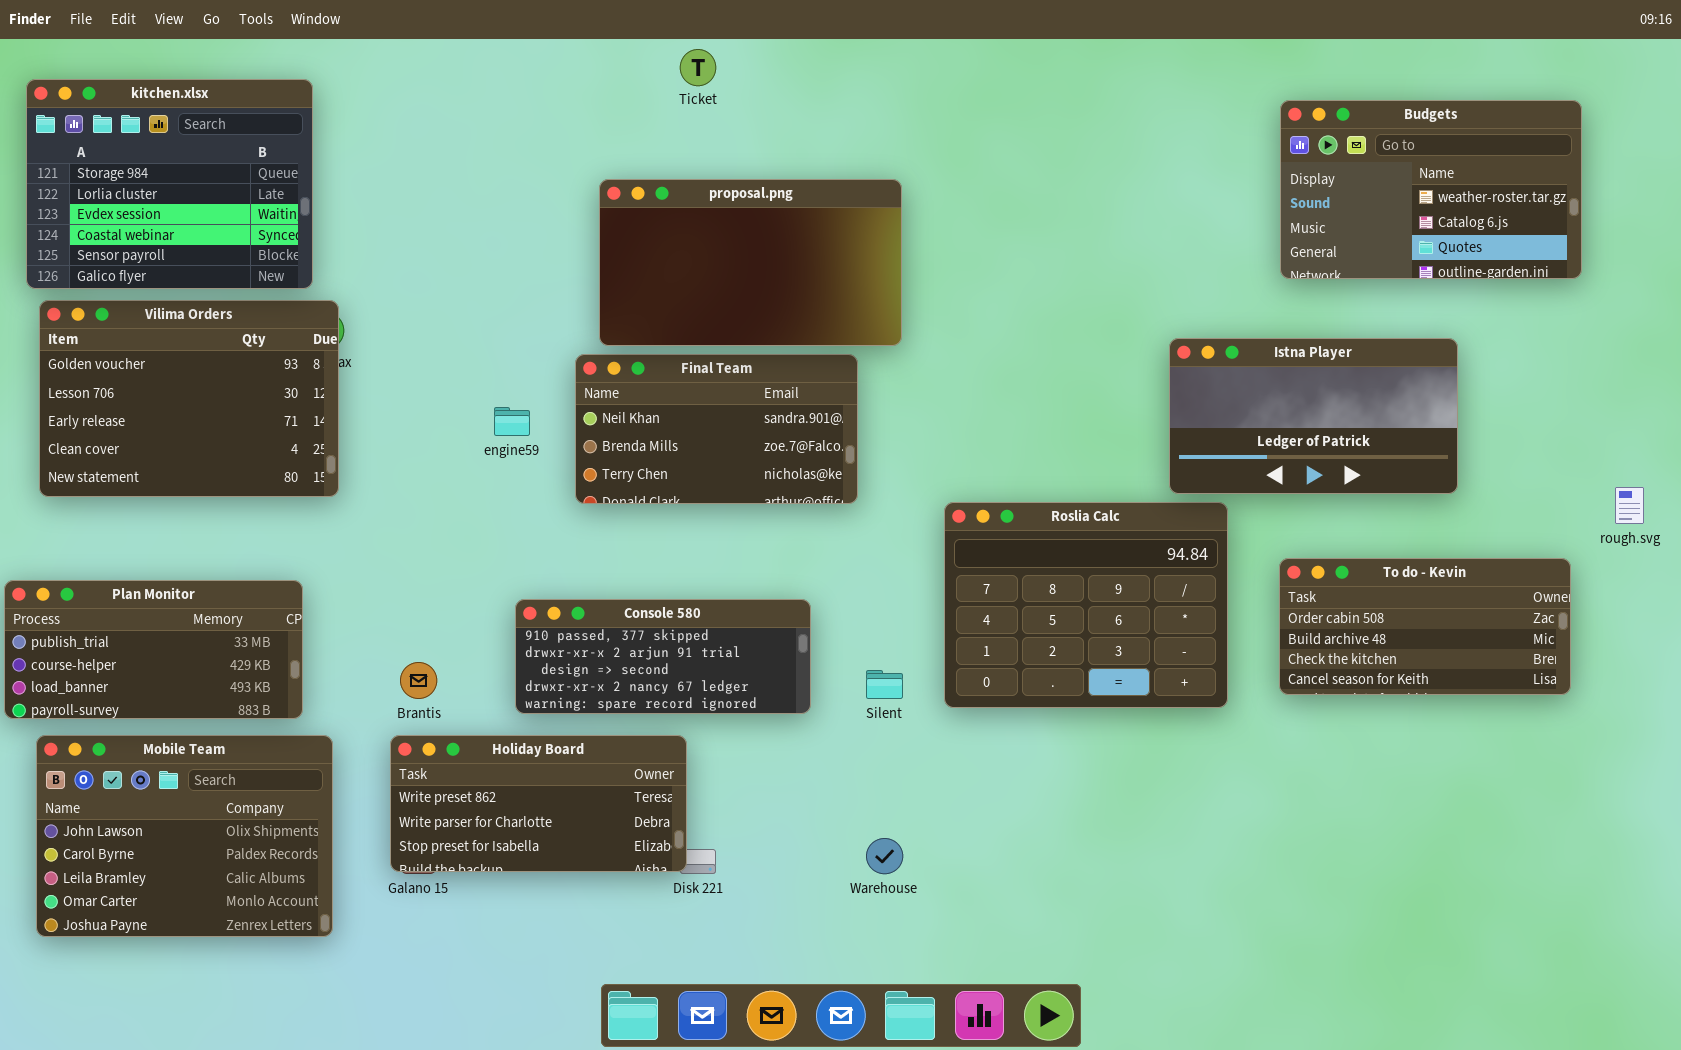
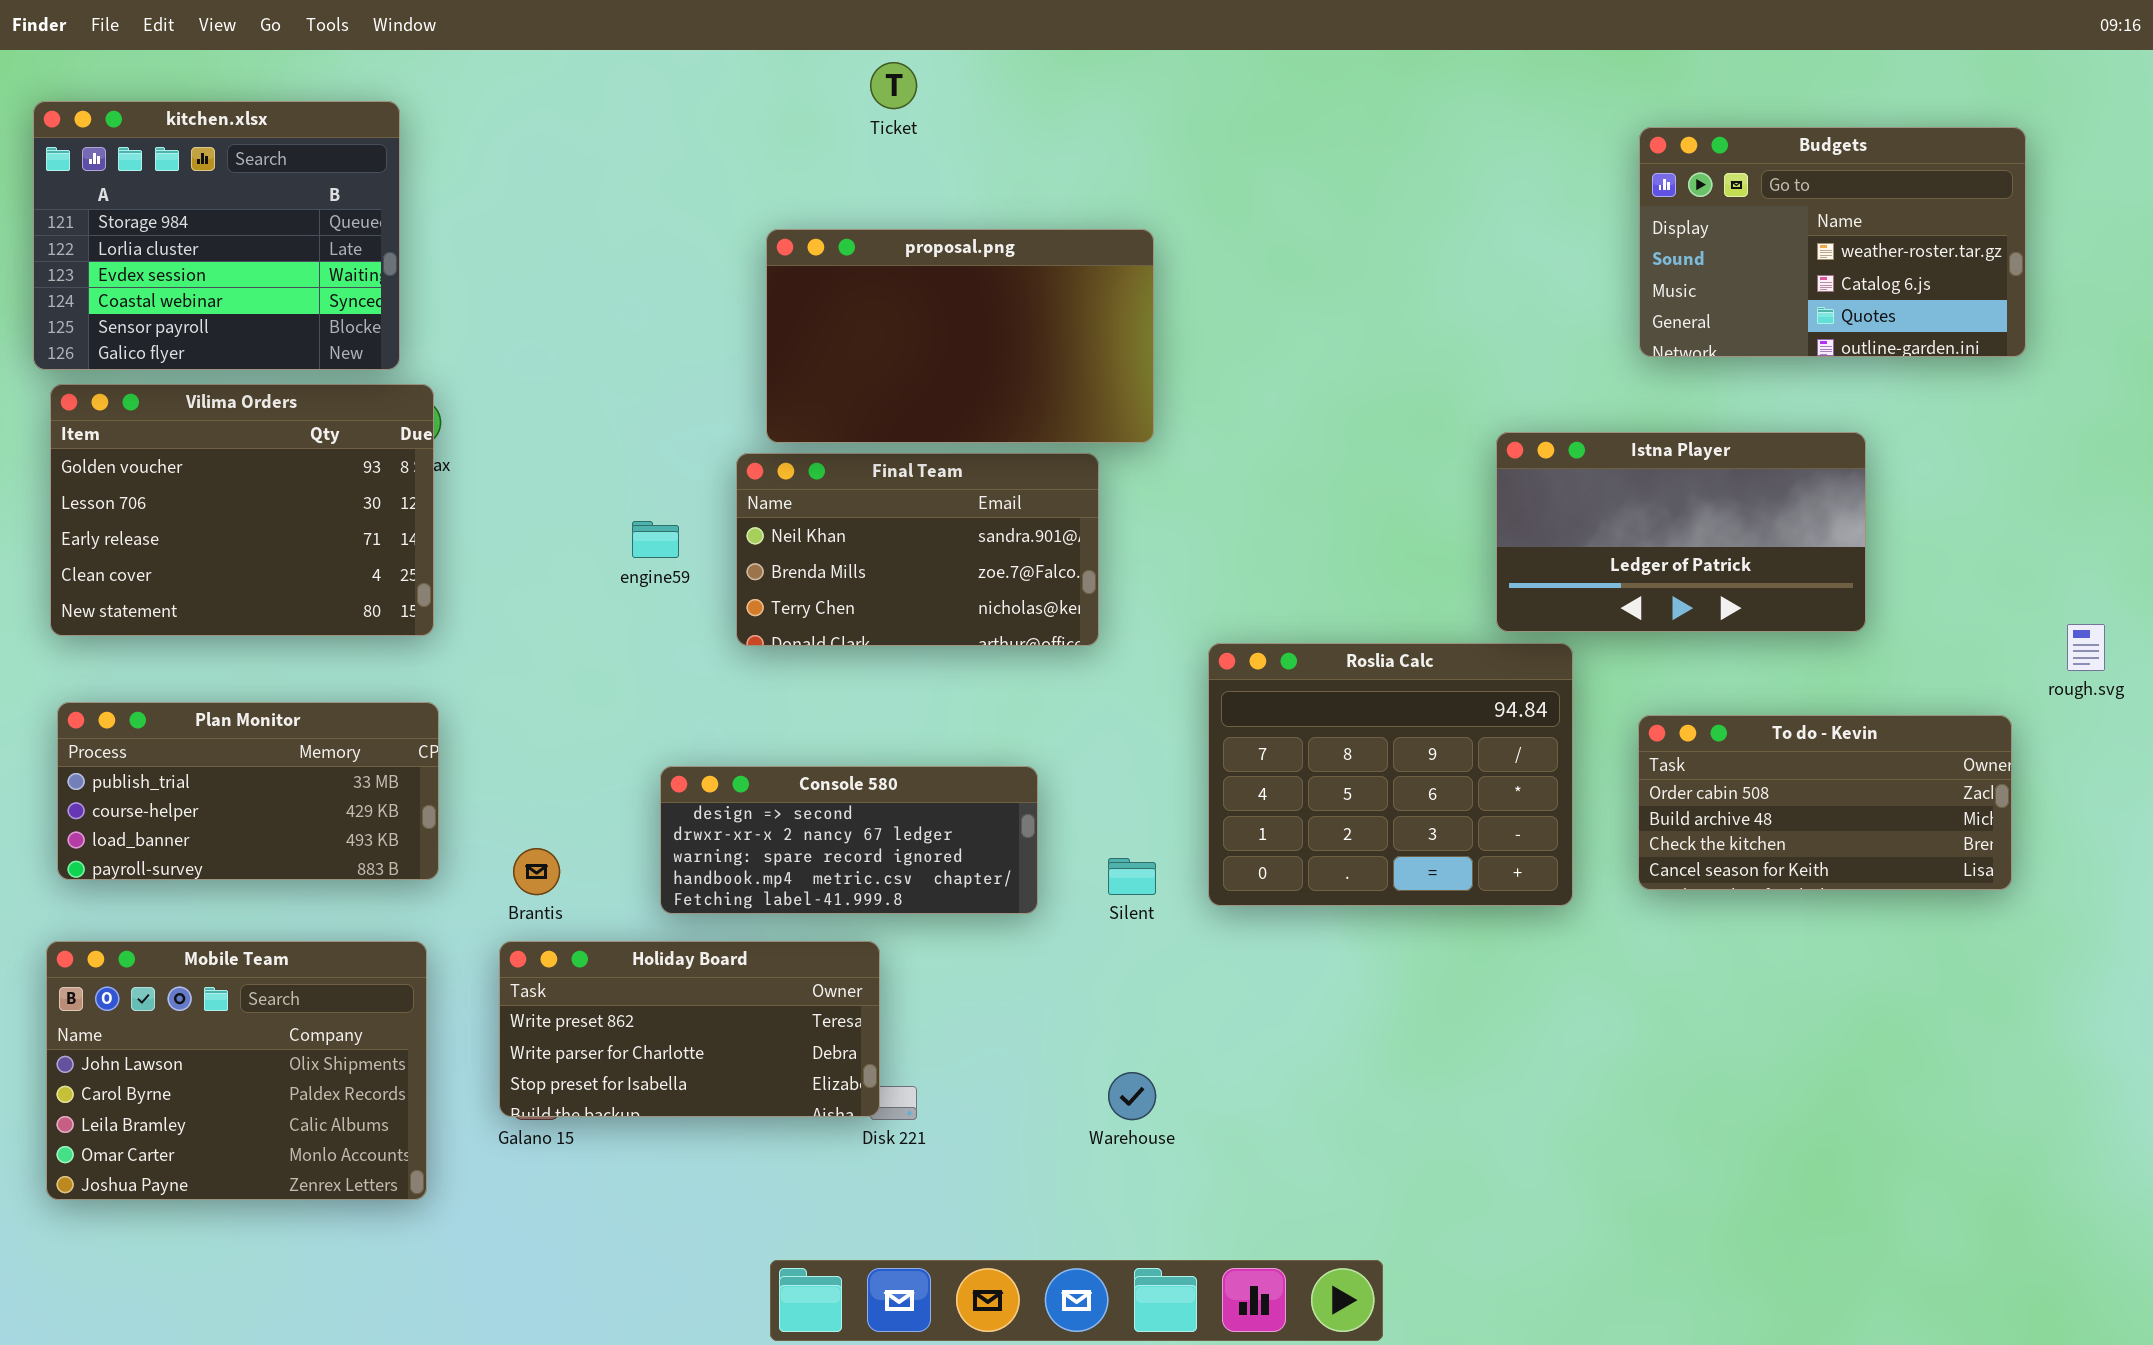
Plan Monitor: [4,580,303,719] -> [57,702,439,880], moved
Console 580: [515,599,811,714] -> [660,766,1038,914], scrolled down 2 rows

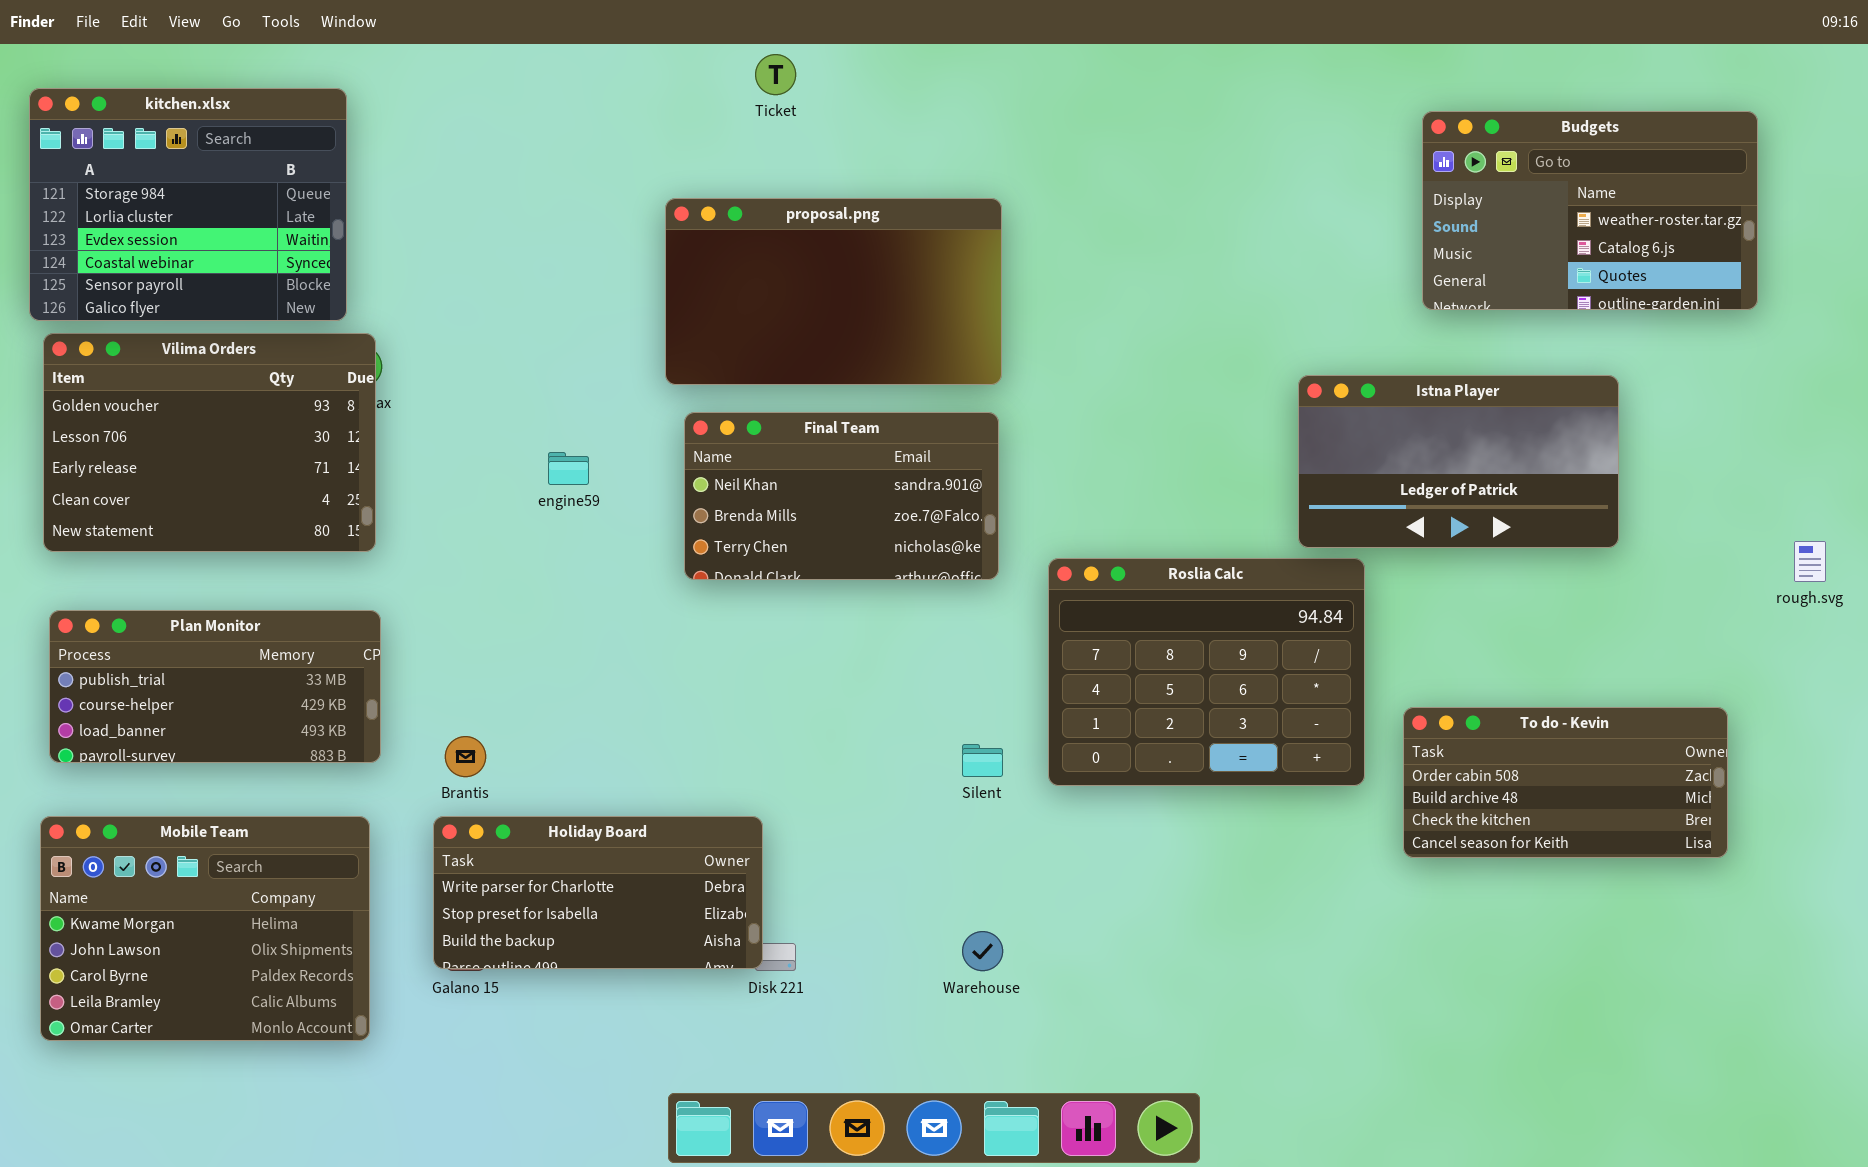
Final Team: [736,453,1099,646] -> [684,412,999,580], moved
To do - Kevin: [1638,715,2012,890] -> [1403,707,1728,858], moved
Console 580: [660,766,1038,914] -> none, closed
Mobile Team: [46,941,427,1200] -> [40,816,370,1041], scrolled up 1 row
Holiday Board: [499,941,880,1117] -> [433,816,763,969], scrolled down 1 row

